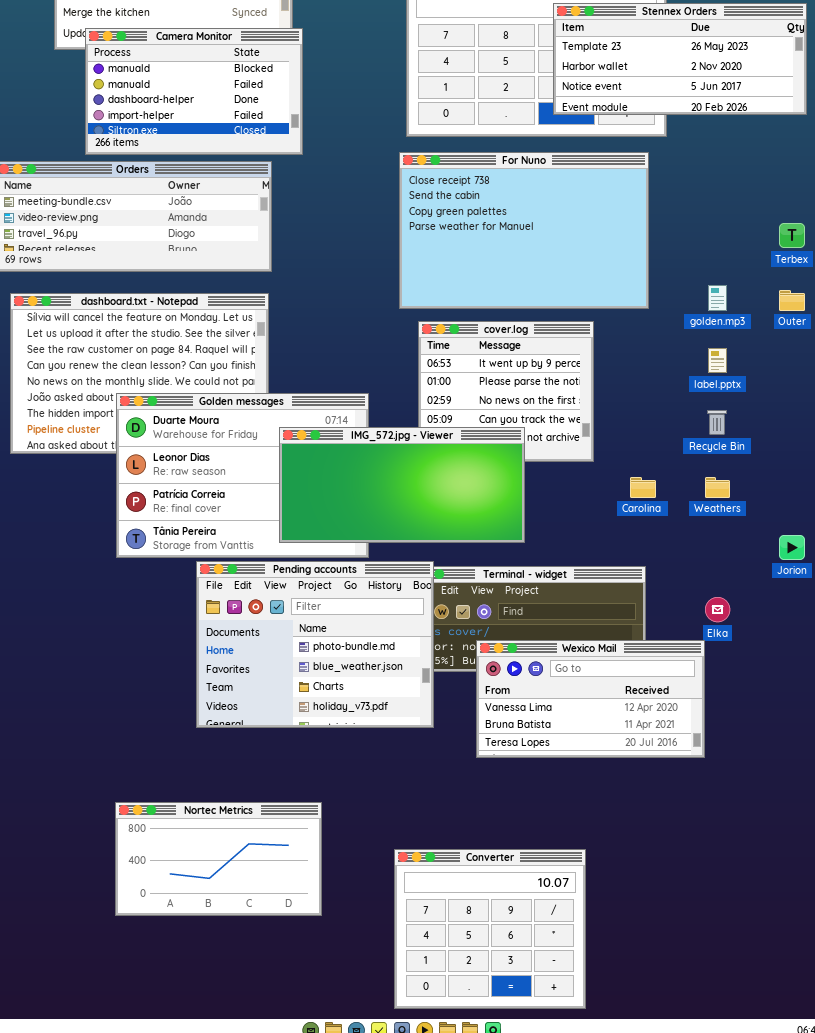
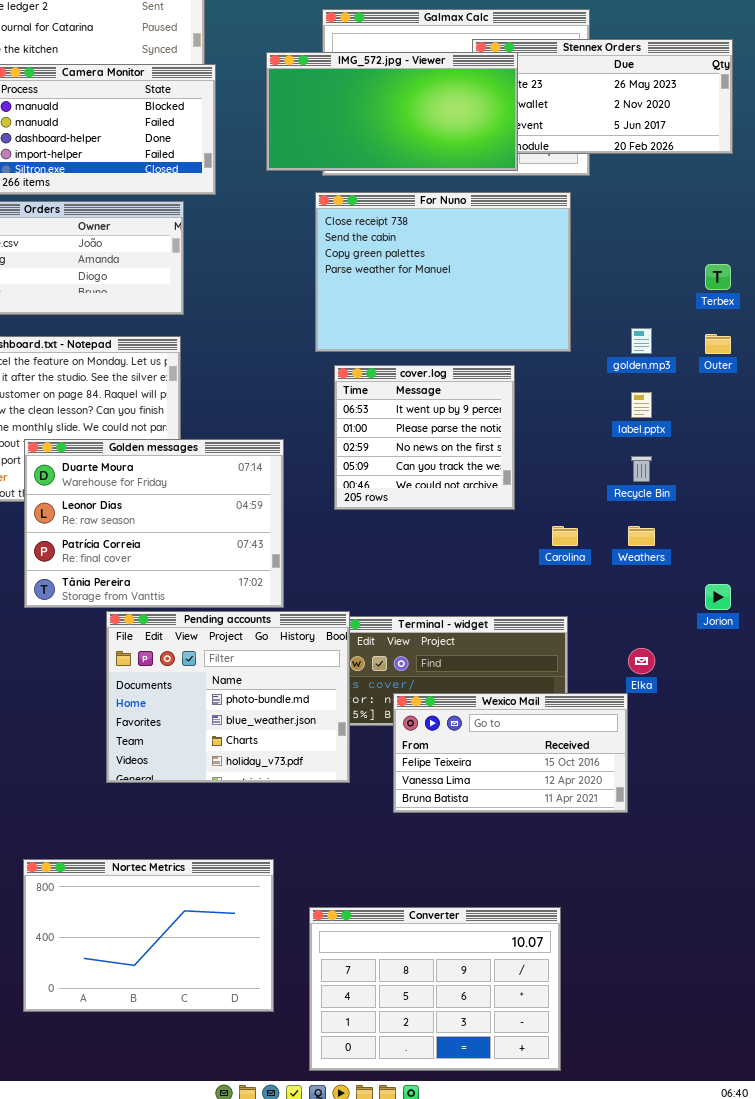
IMG_572.jpg - Viewer: [279,427,525,543] -> [266,52,518,171], moved
Wexico Mail: [476,640,705,758] -> [393,693,628,813], scrolled up 1 row
Nortec Metrics: [115,802,322,916] -> [23,859,274,1012], resized
Converter: [394,849,586,1009] -> [309,907,561,1071], resized

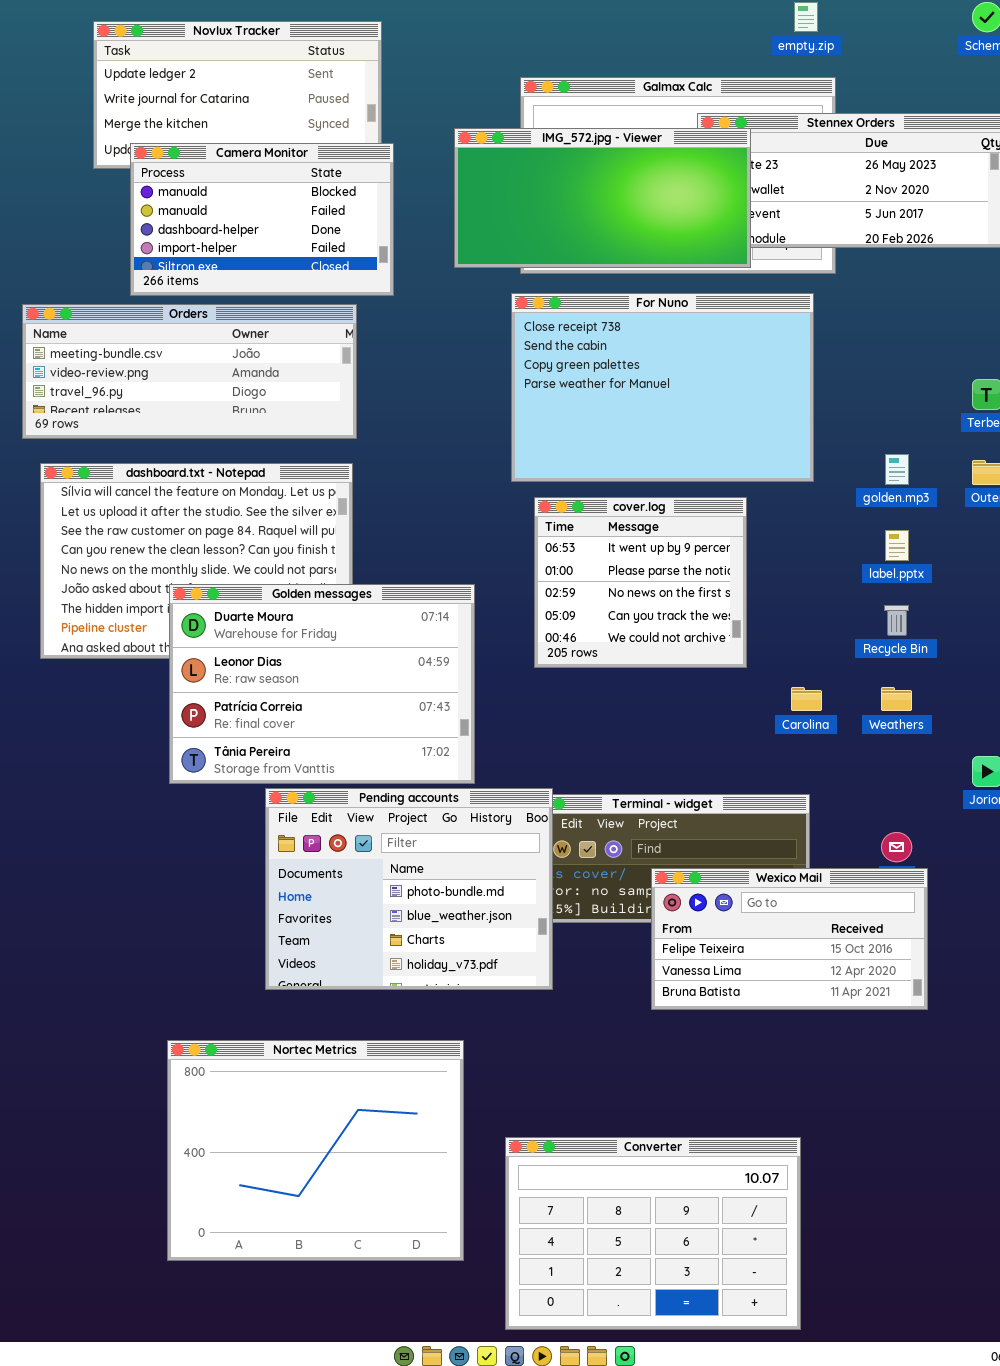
Wexico Mail: [393,693,628,813] -> [651,868,928,1010], moved
Nortec Metrics: [23,859,274,1012] -> [167,1040,464,1261], resized

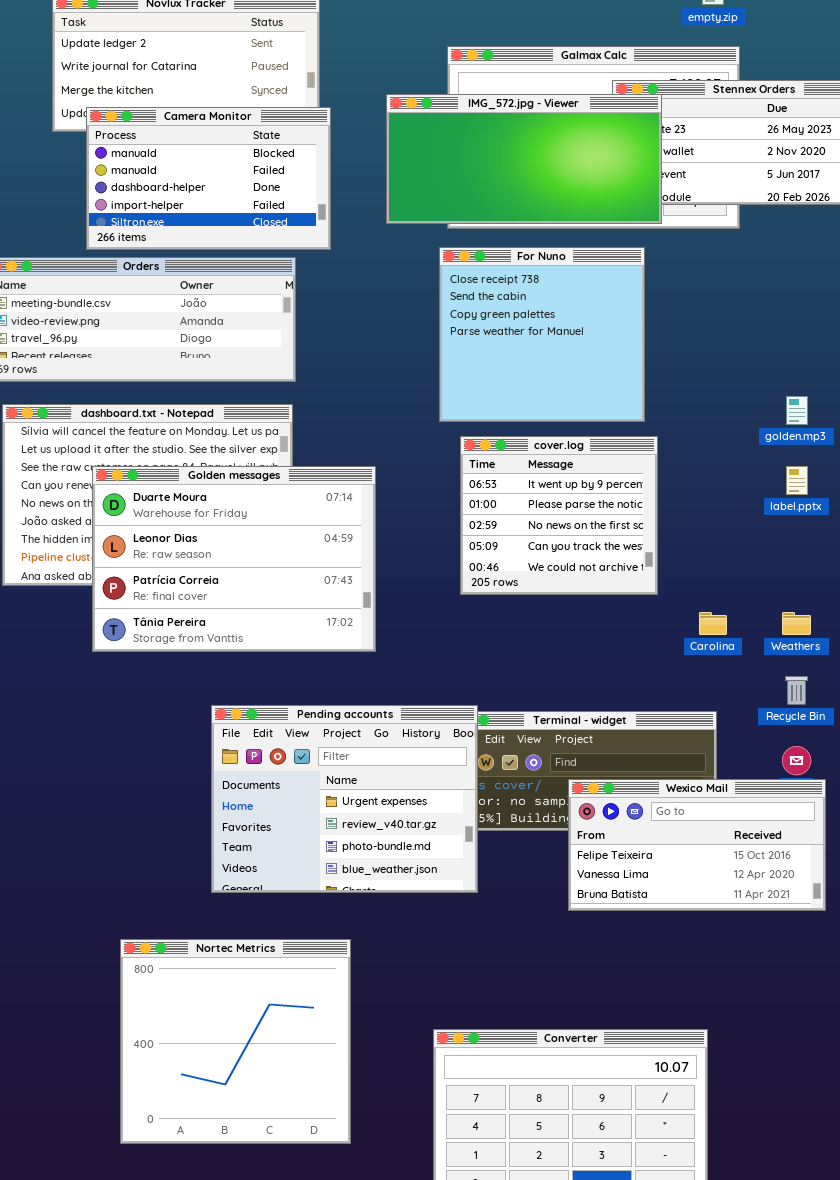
For Nuno: [511,293,814,482] -> [439,247,645,422], resized
Golden messages: [169,584,475,784] -> [92,466,376,652], moved
Recycle Bin: [884,605,909,636] -> [785,676,808,705], moved
Pending accounts: [265,788,553,990] -> [211,705,478,893], scrolled up 2 rows
Nortec Metrics: [167,1040,464,1261] -> [120,939,351,1144], resized

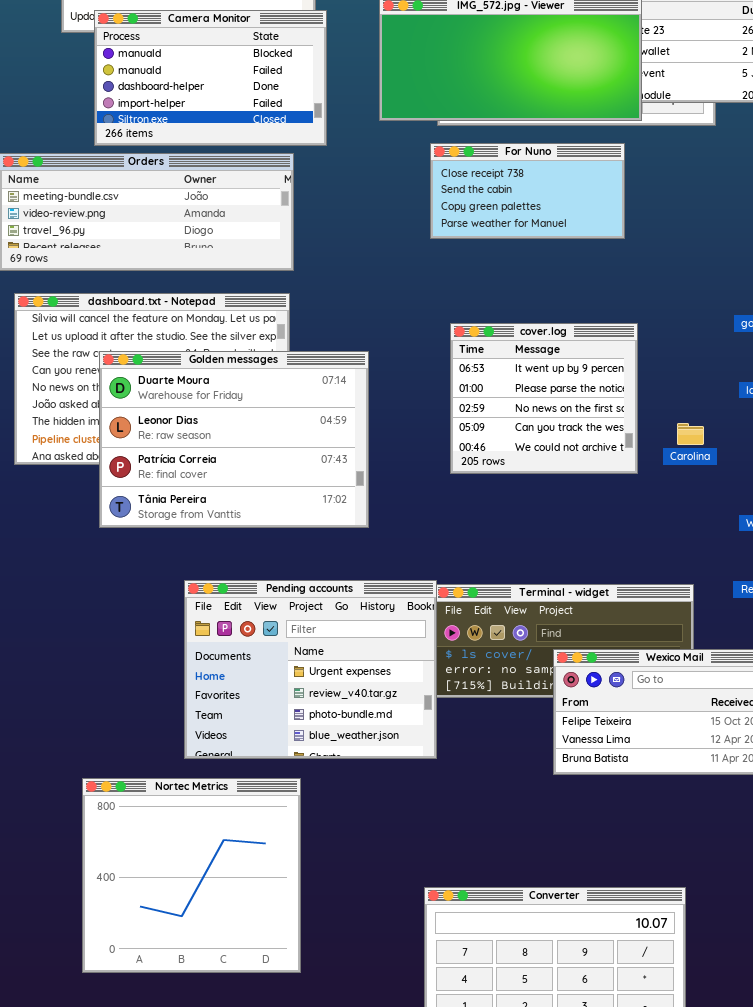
For Nuno: [439,247,645,422] -> [430,143,625,239], resized
Carolina: [699,612,727,635] -> [677,423,704,445], moved
Pending accounts: [211,705,478,893] -> [184,580,437,759], moved
Nortec Metrics: [120,939,351,1144] -> [82,778,301,973], moved

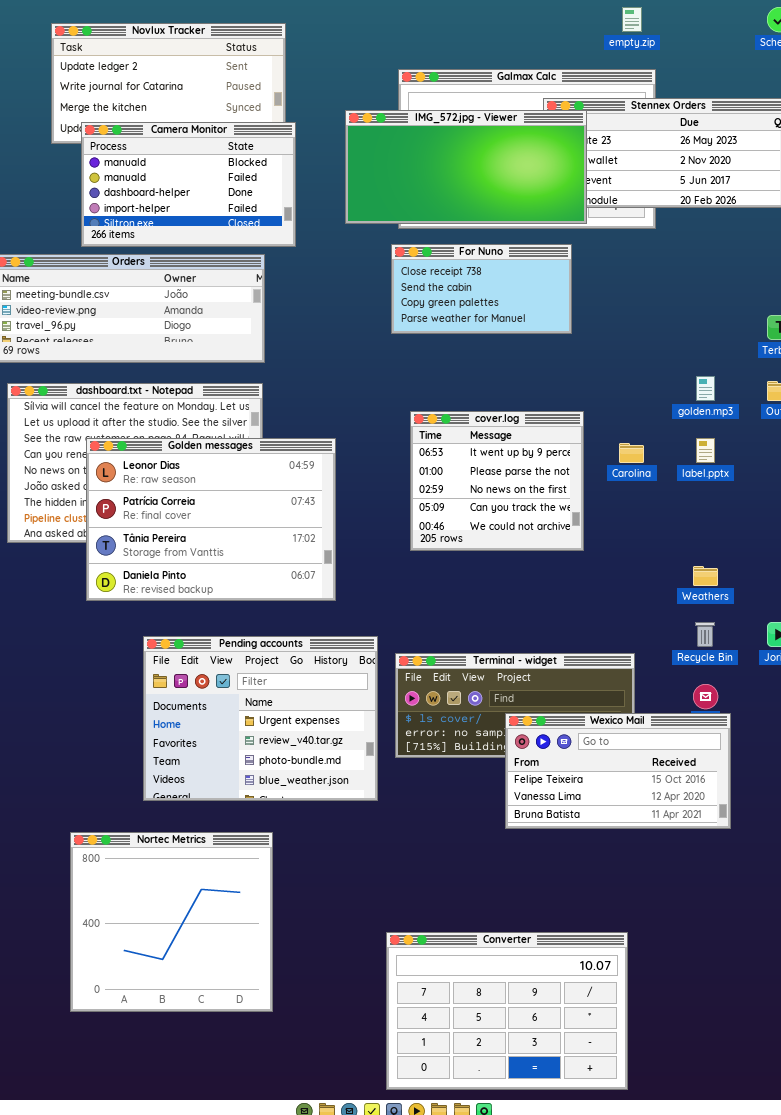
Golden messages: [99,351,369,528] -> [86,438,336,601], scrolled down 1 row
Carolina: [677,423,704,445] -> [619,443,644,463], moved
Pending accounts: [184,580,437,759] -> [143,636,378,801], moved

